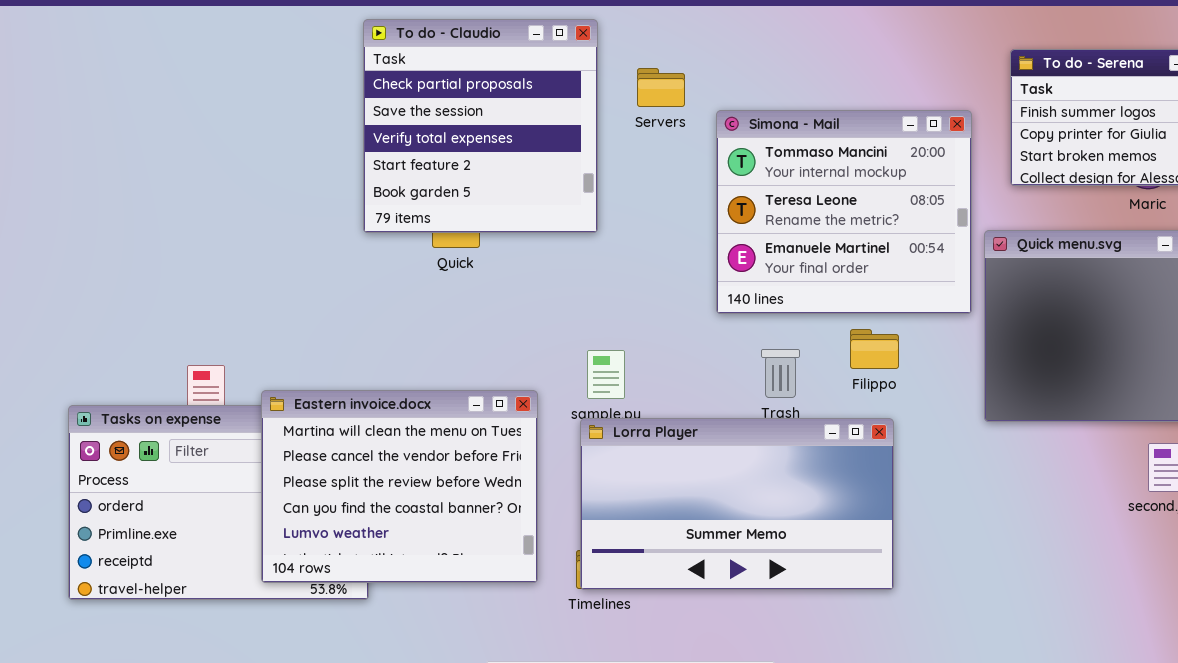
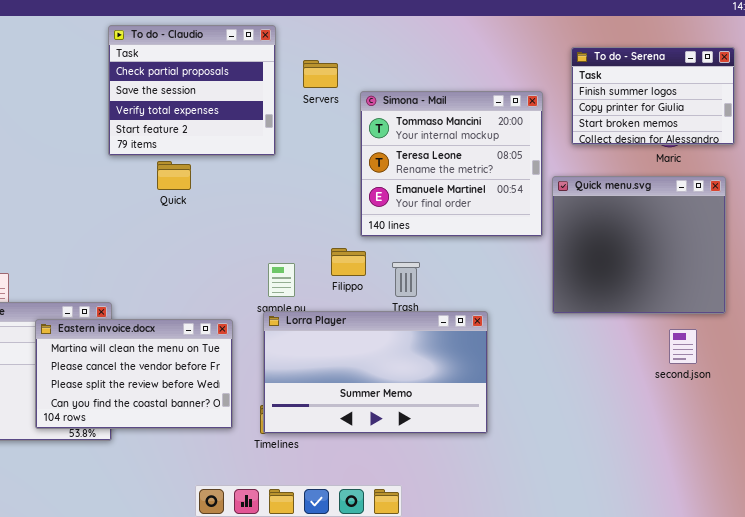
To do - Claudio: [363,19,598,233] -> [108,25,276,156], resized
Filippo: [850,329,899,369] -> [331,248,366,276], moved
Eastern invoice.docx: [261,390,538,583] -> [35,319,233,429], resized

